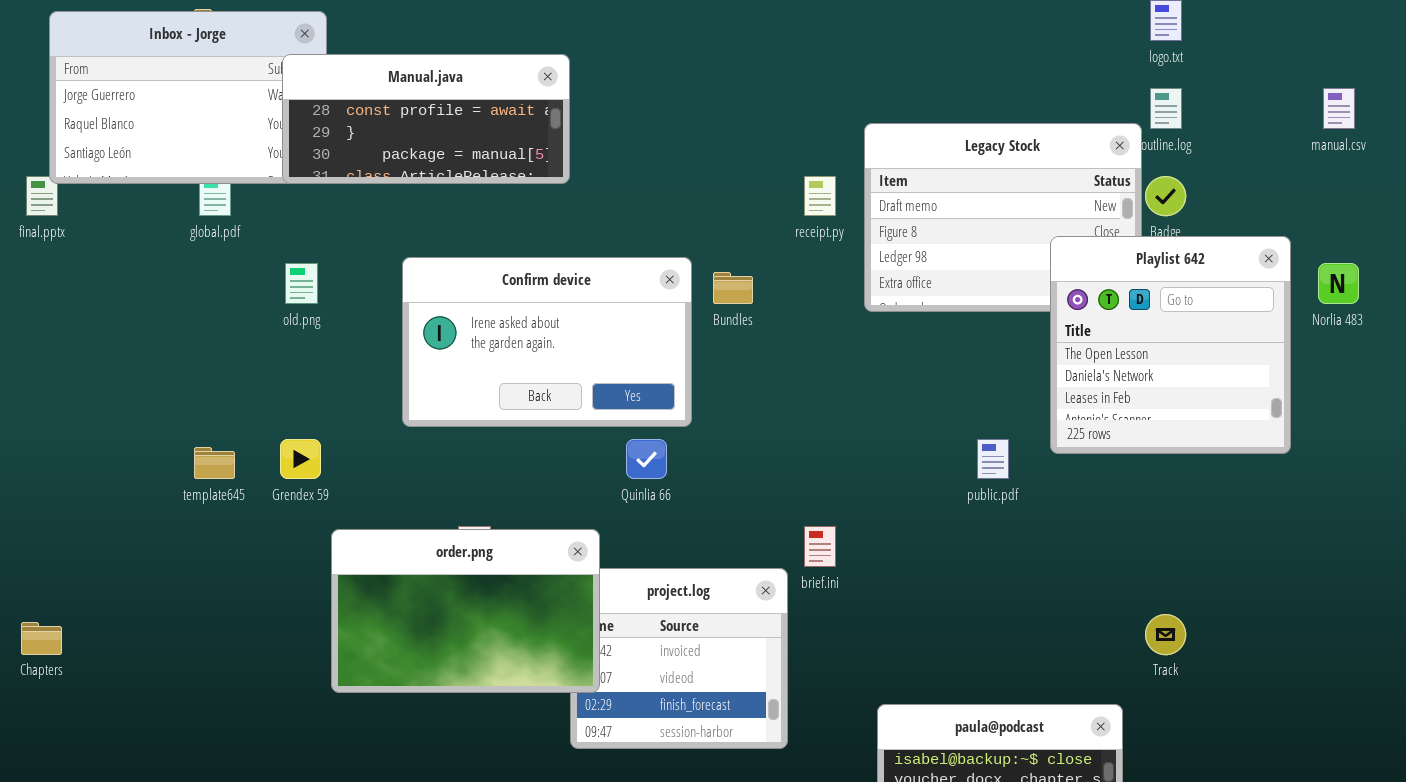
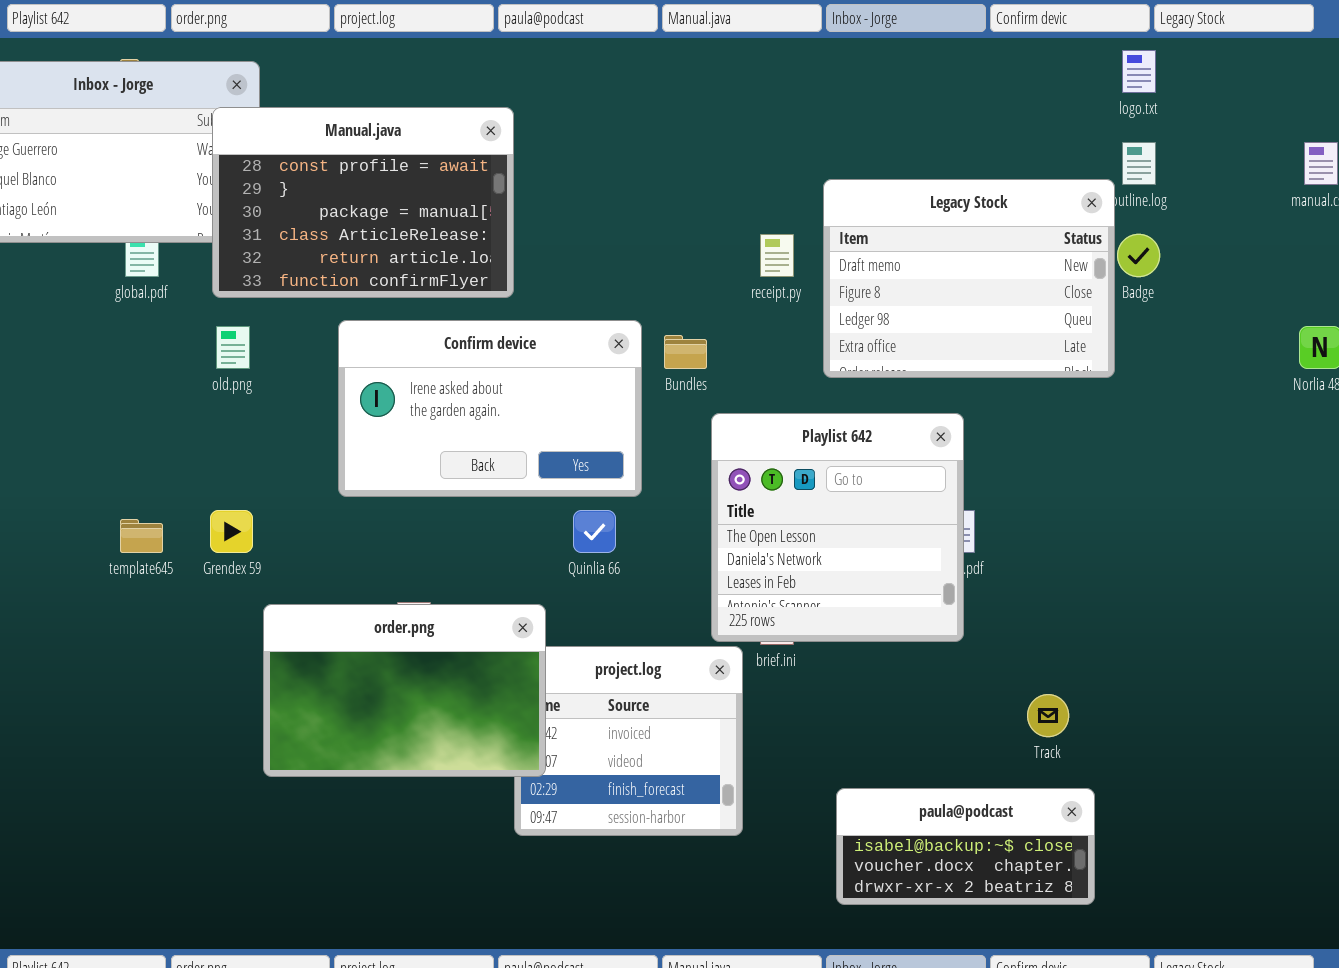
Manual.java: [282,54,570,184] -> [212,107,514,298], resized
Playlist 642: [1050,236,1291,454] -> [711,413,964,642], moved
Track: [1145,614,1186,655] -> [1027,694,1069,737], moved

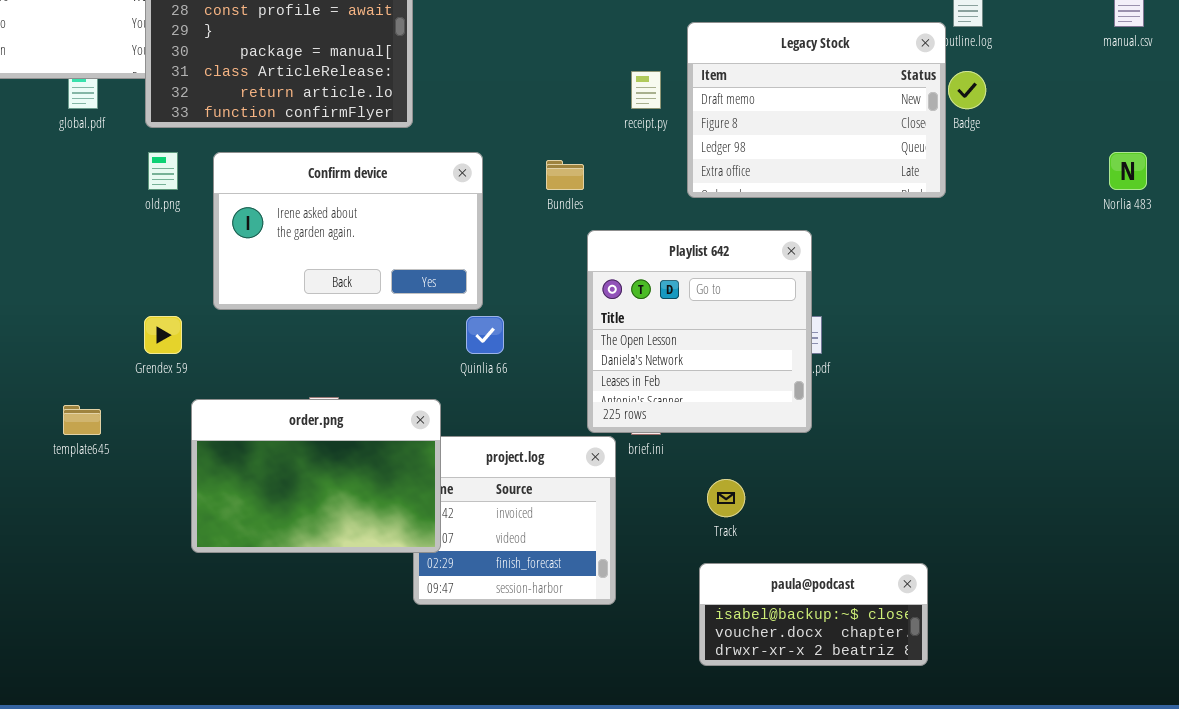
Confirm device: [338,320,642,497] -> [213,152,483,310], moved
template645: [120,519,163,553] -> [63,405,101,435], moved
Track: [1027,694,1069,737] -> [707,479,745,517], moved

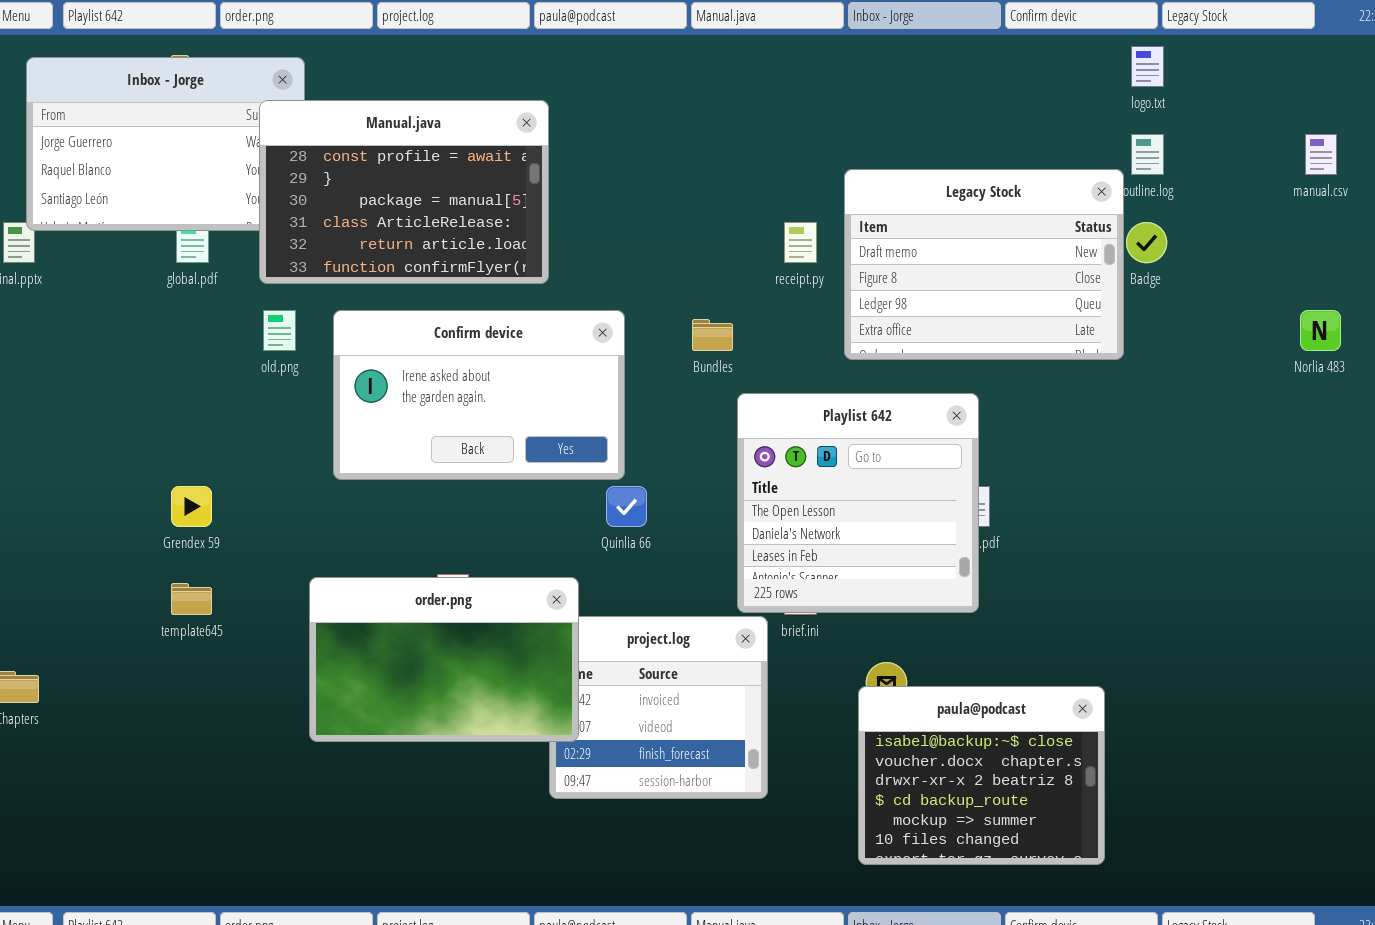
Grendex 59: [144,316,182,354] -> [171,486,212,527], moved
paula@podcast: [699,563,928,666] -> [858,686,1105,865], resized

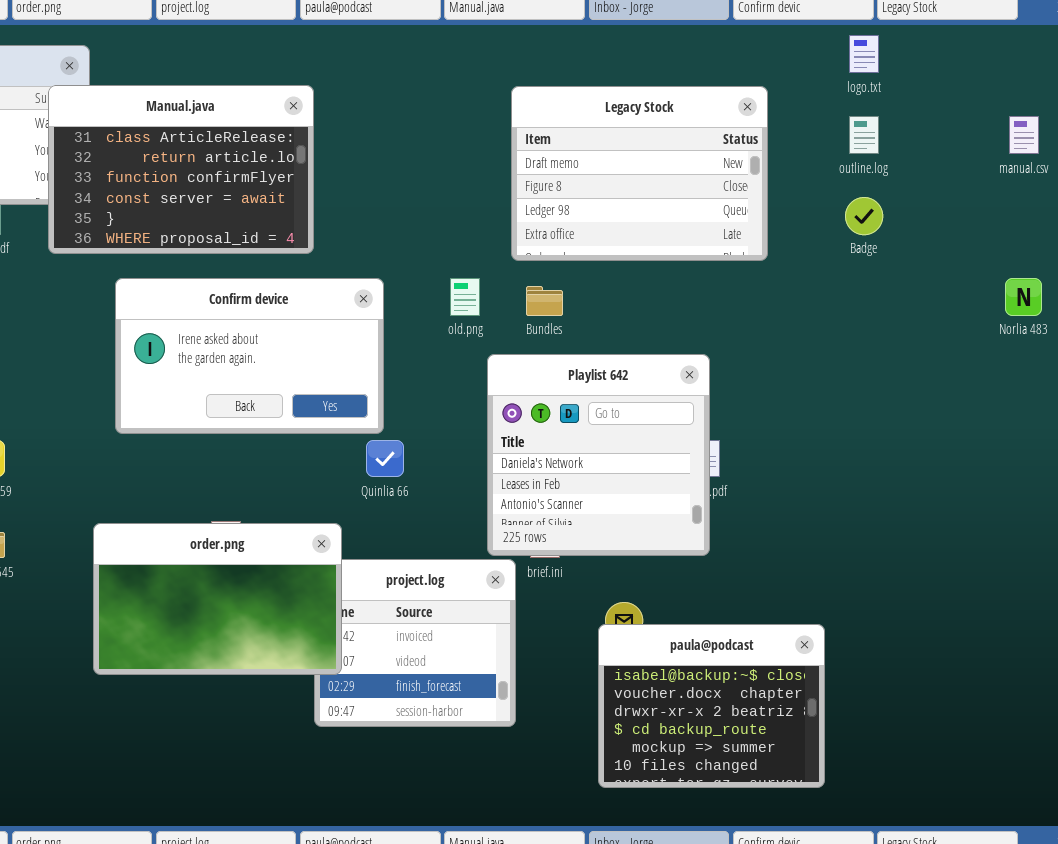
Manual.java: [259,100,549,284] -> [48,85,314,254], scrolled down 3 rows
Legacy Stock: [844,169,1124,360] -> [511,86,768,261], moved
old.png: [263,310,296,351] -> [450,278,480,316], moved
Bundles: [692,319,733,351] -> [526,286,563,316], moved
Playlist 642: [737,393,979,613] -> [487,354,710,556], scrolled down 1 row

